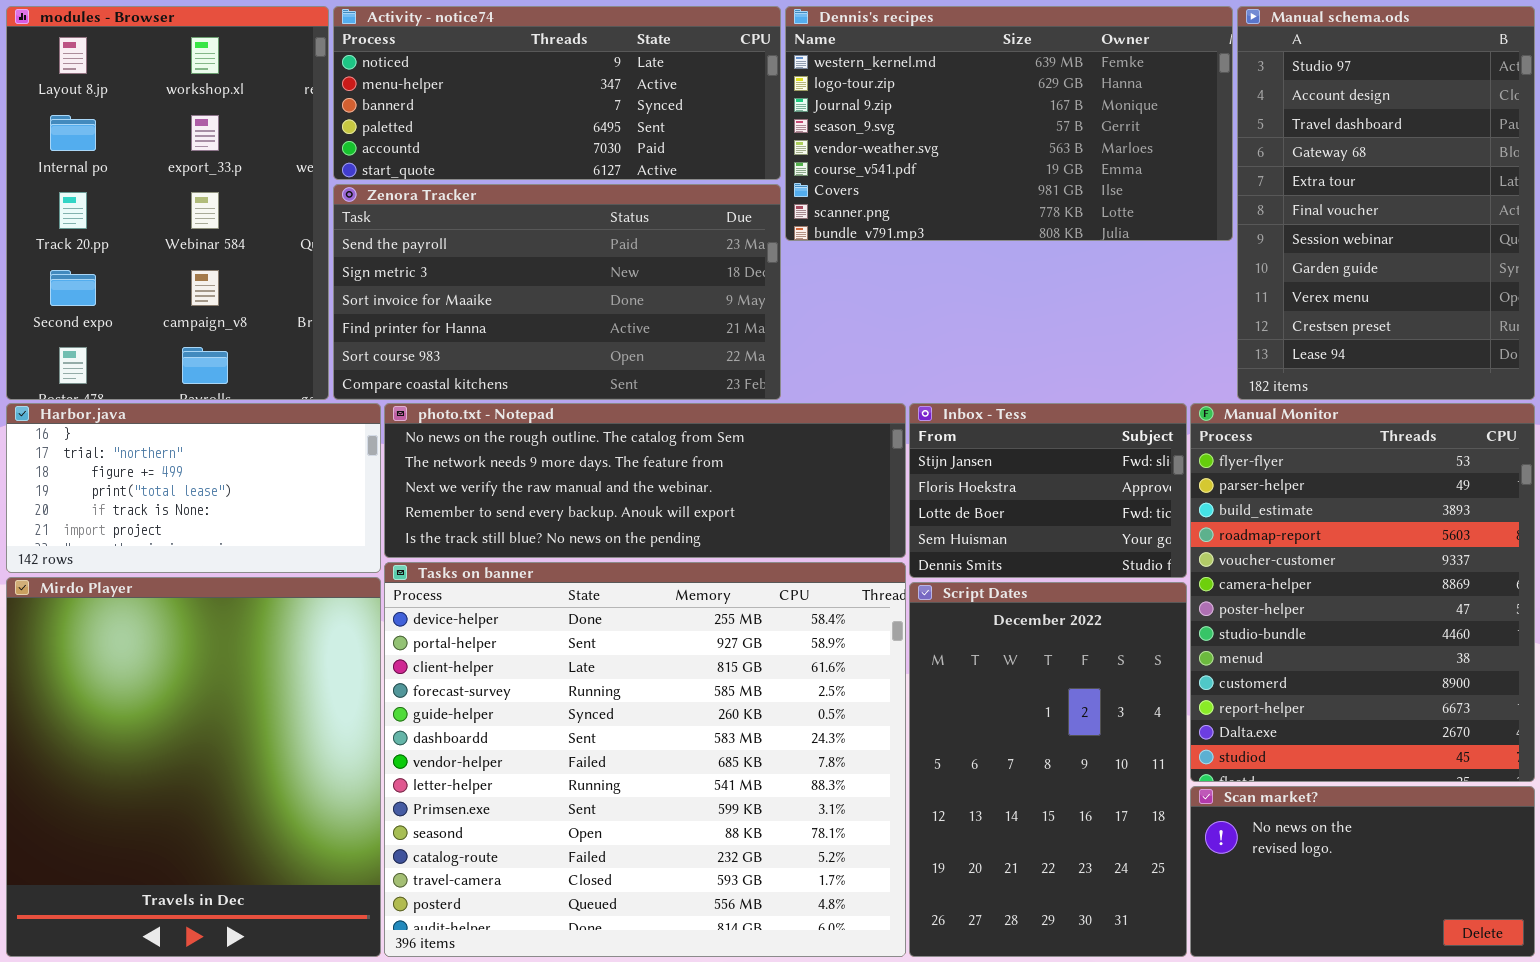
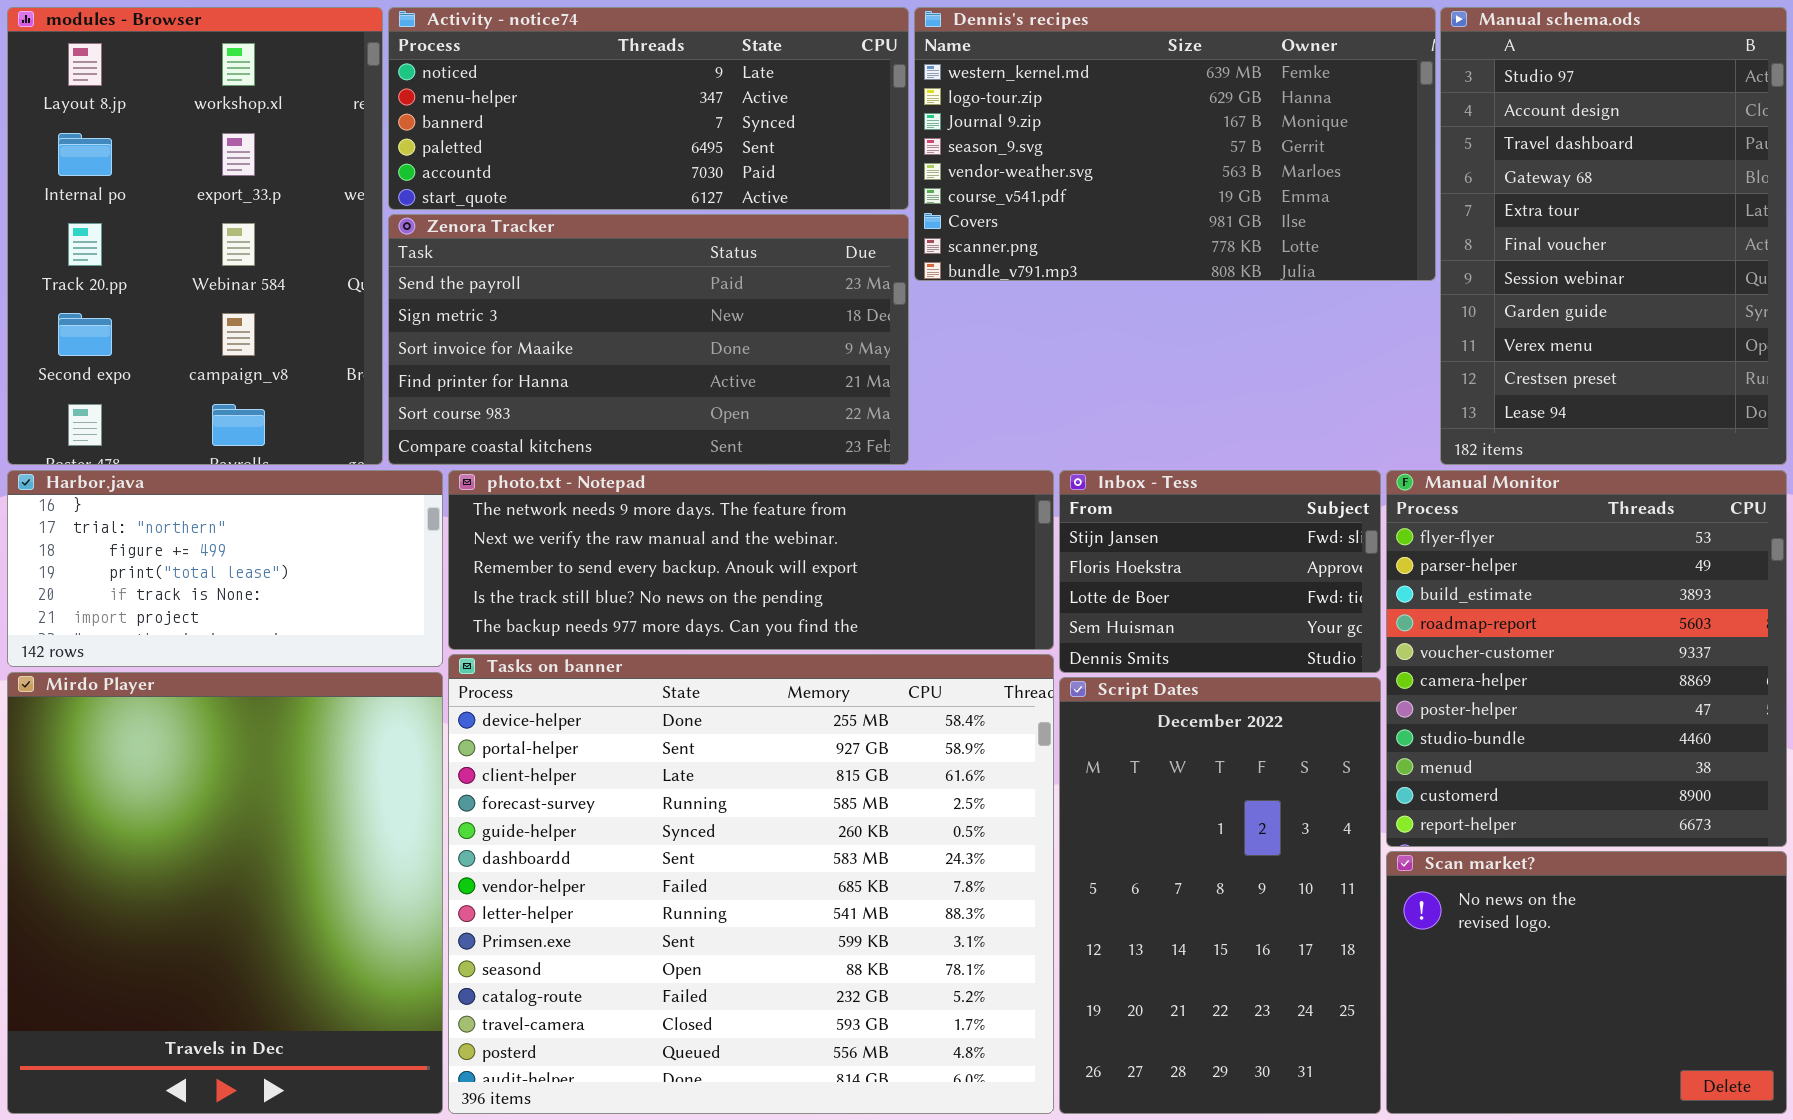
photo.txt - Notepad: [384,403,906,558] -> [448,470,1054,650], scrolled down 1 row
Manual Monitor: [1190,403,1535,782] -> [1386,470,1787,847], resized
Scan market?: [1190,786,1535,957] -> [1386,851,1787,1114], resized

